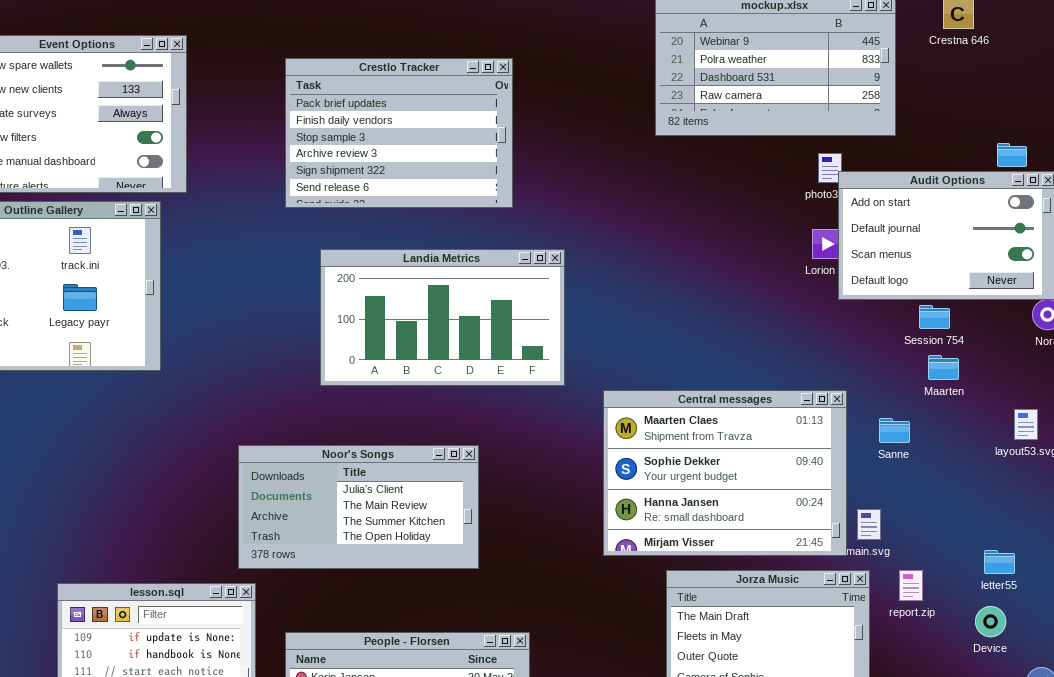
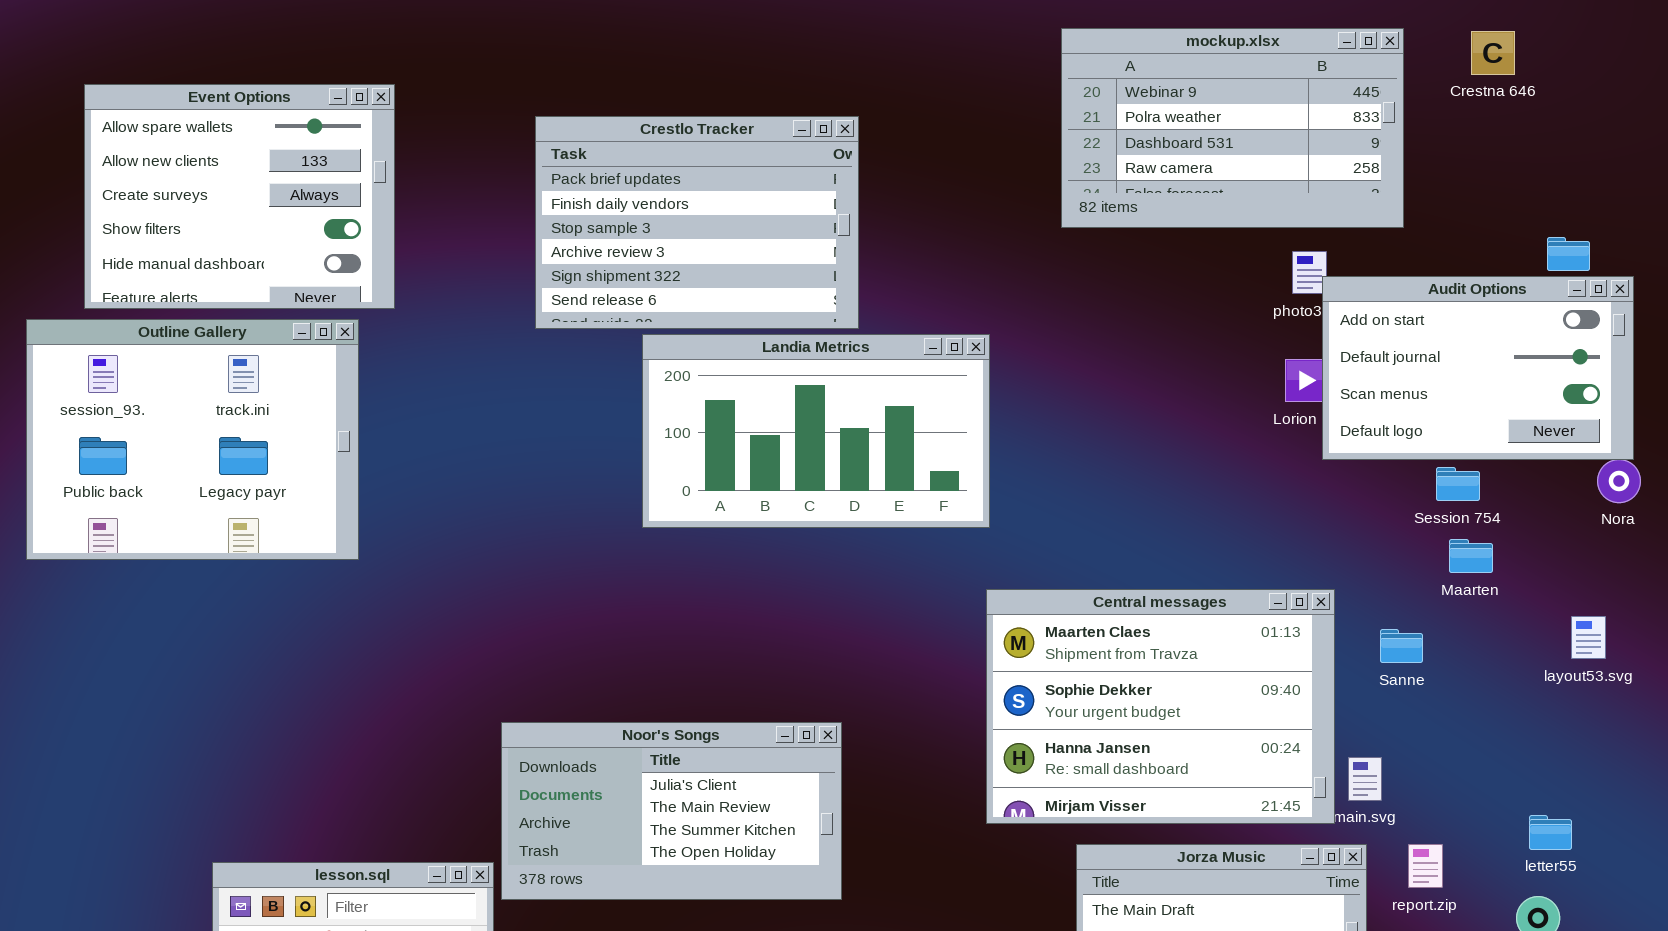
Landia Metrics: [320,249,565,386] -> [642,334,990,528], moved
Noor's Songs: [238,445,479,569] -> [501,722,842,900], moved

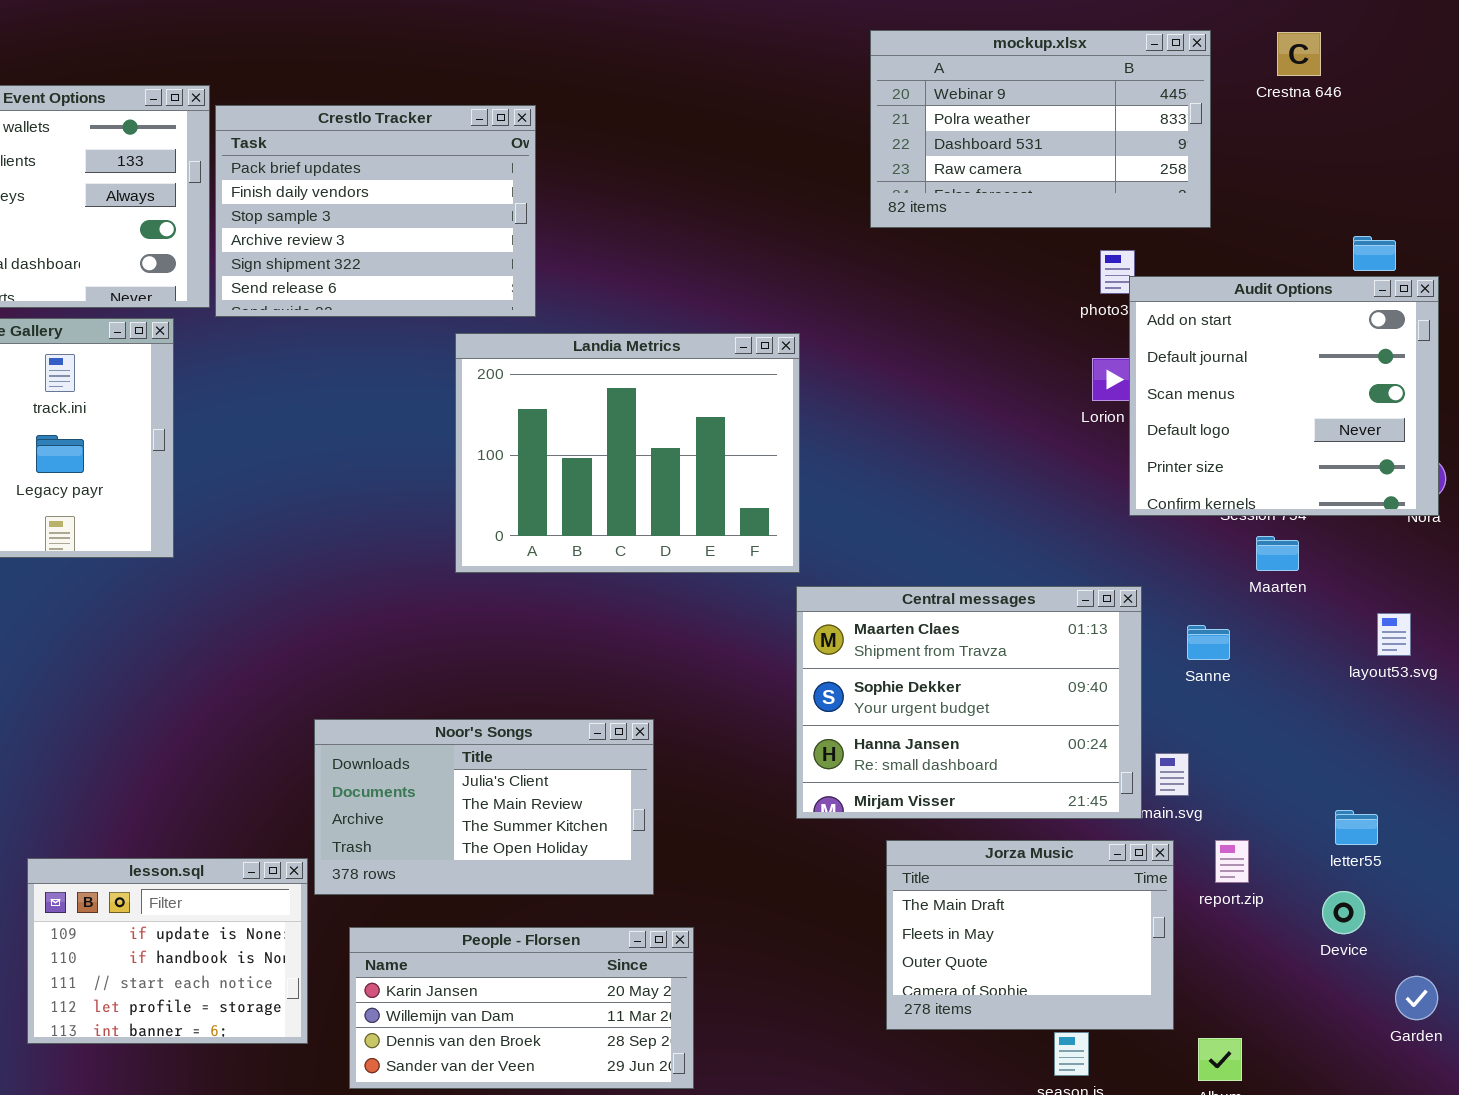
Crestlo Tracker: [535,116,859,329] -> [215,105,536,317], moved
Audit Options: [1322,276,1634,460] -> [1129,276,1439,516], resized
Landia Metrics: [642,334,990,528] -> [455,333,800,573], resized

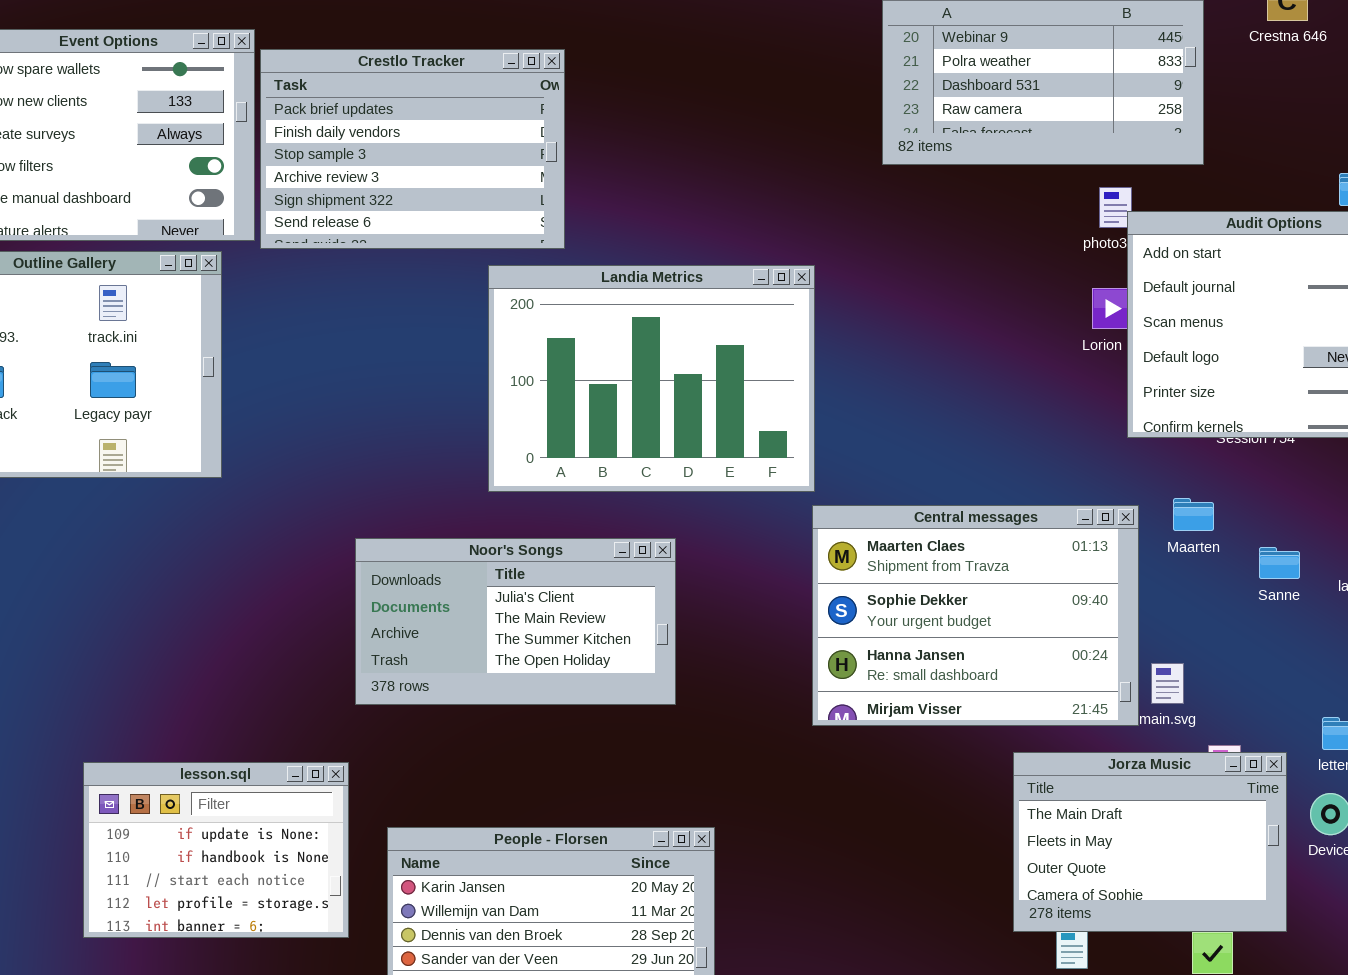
Maarten: [1256,536,1299,571] -> [1173,498,1214,531], moved
Sanne: [1187,625,1230,660] -> [1259,547,1300,579], moved
Noor's Songs: [314,719,654,895] -> [355,538,676,705], moved
Jorza Music: [886,840,1174,1030] -> [1013,752,1287,932], moved

